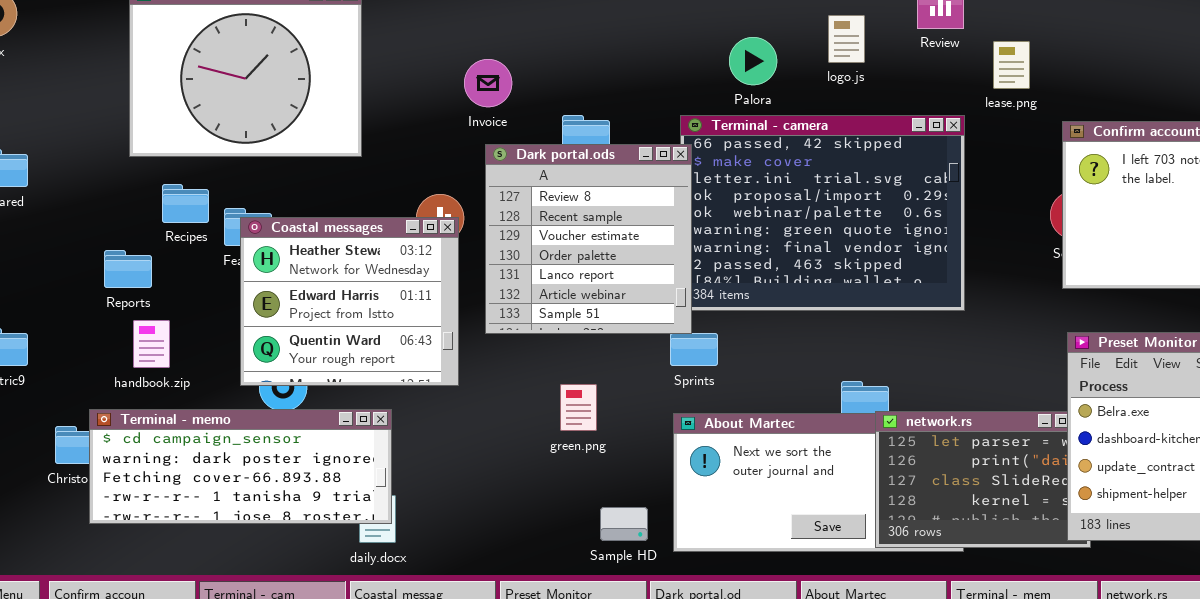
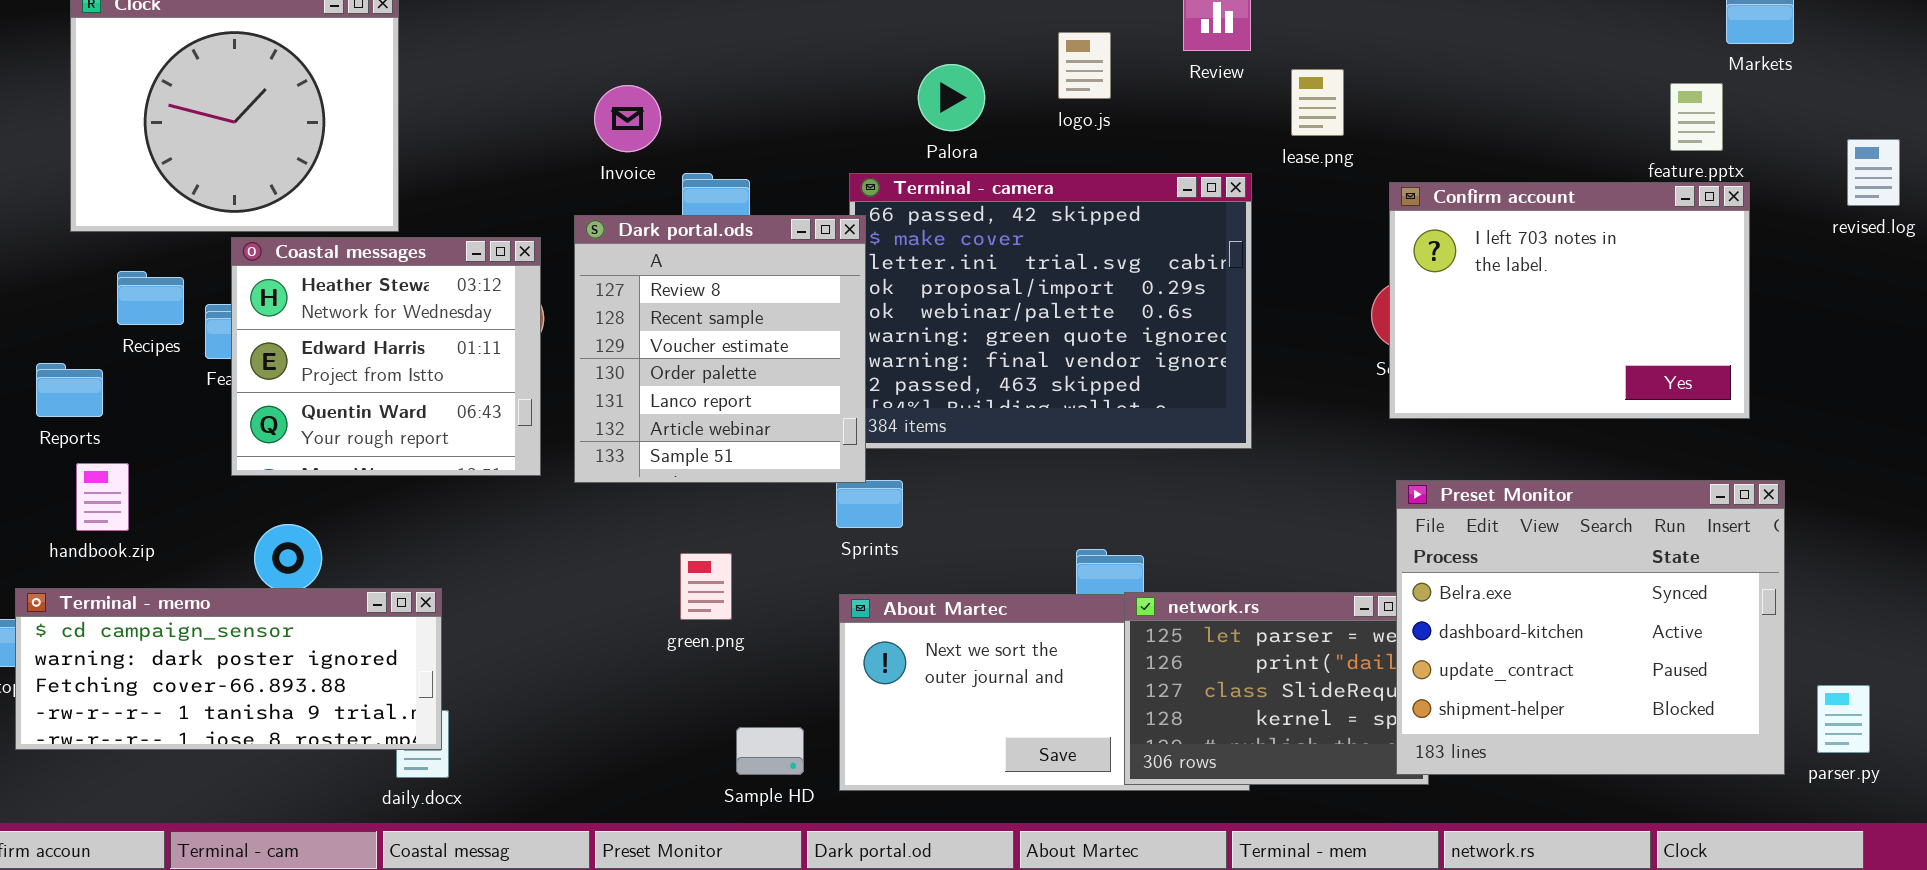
Invoice: [464,59,512,107] -> [594,85,661,152], moved
Coastal messages: [240,217,459,386] -> [231,237,541,476], moved

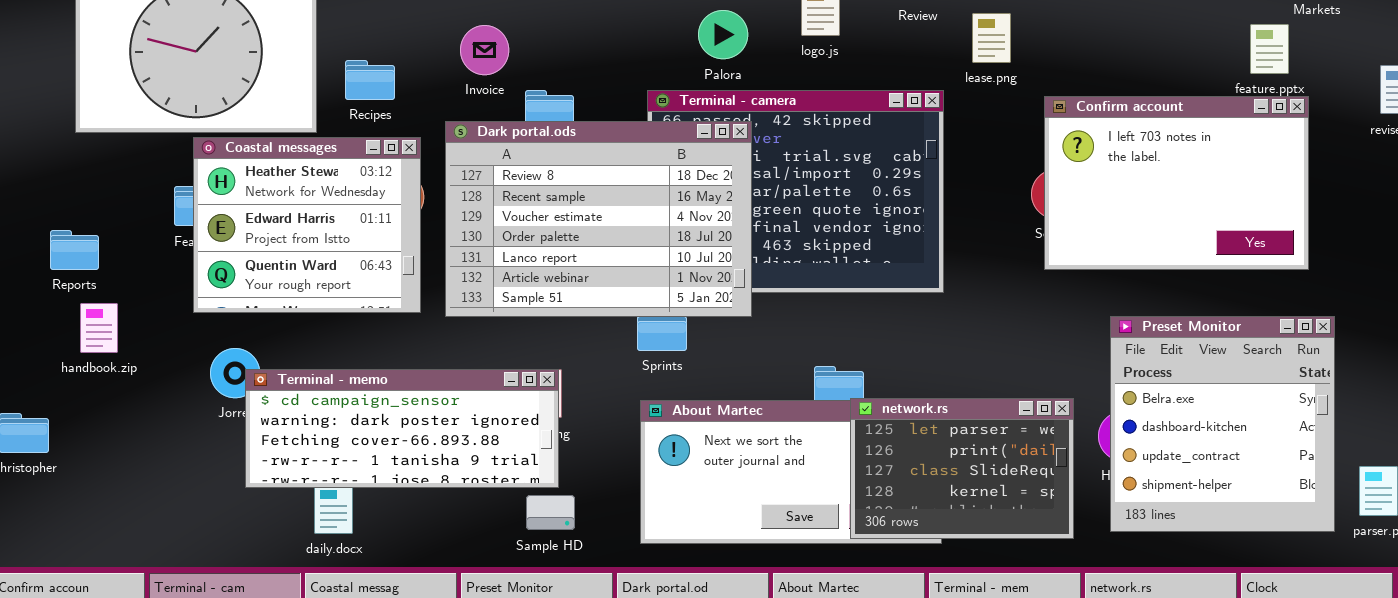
Dark portal.ods: [574,215,866,483] -> [445,121,752,317], resized
Recipes: [117,271,184,325] -> [345,60,395,100], moved
Preset Monitor: [1396,480,1785,775] -> [1110,316,1335,532], resized
Terminal - memo: [15,588,442,750] -> [245,369,559,488], moved
Sample HD: [736,727,804,775] -> [526,495,575,530], moved

